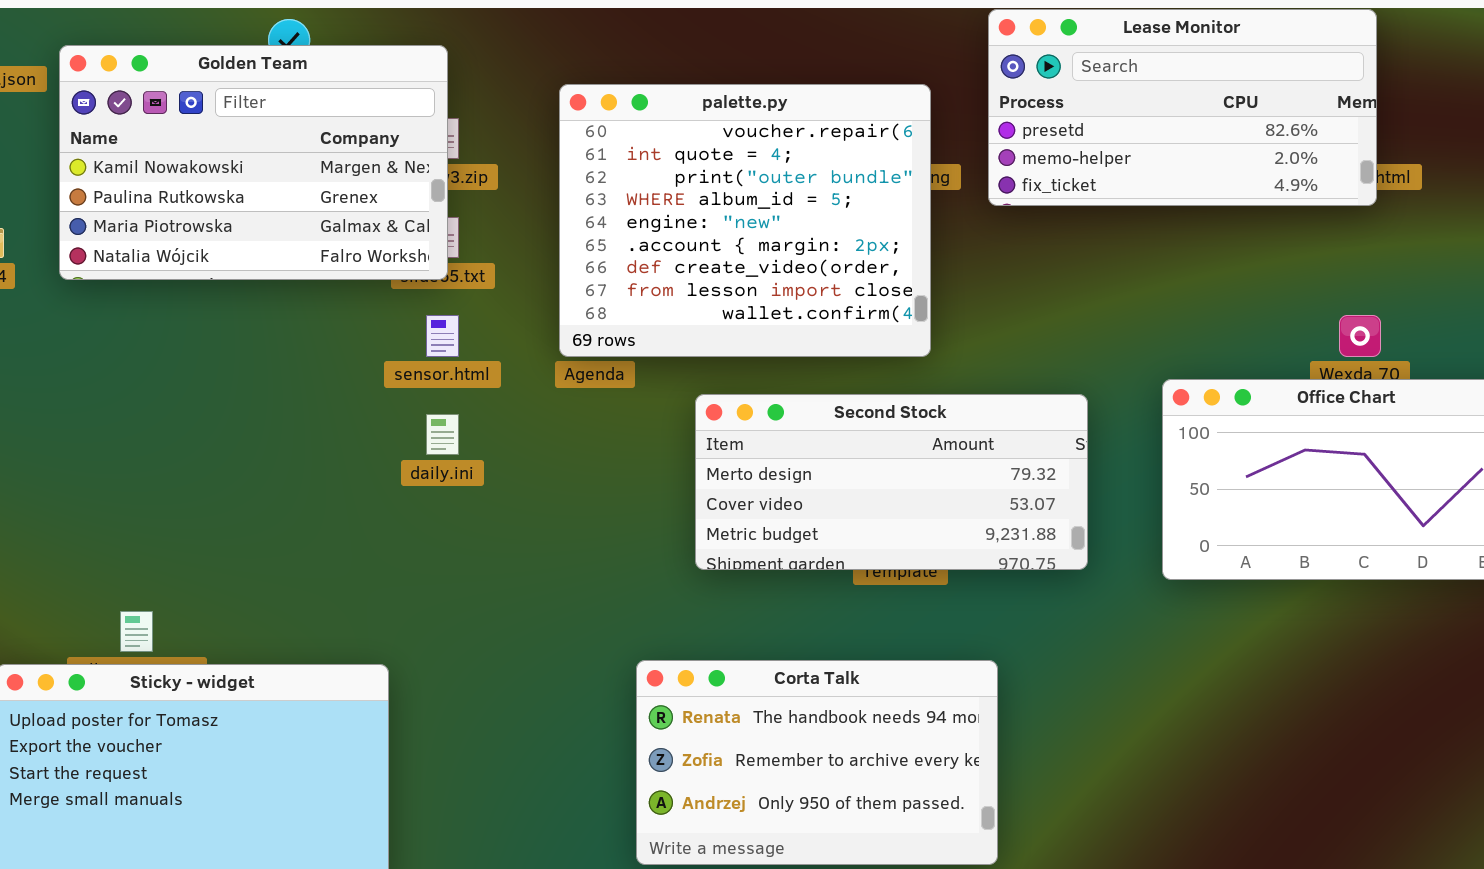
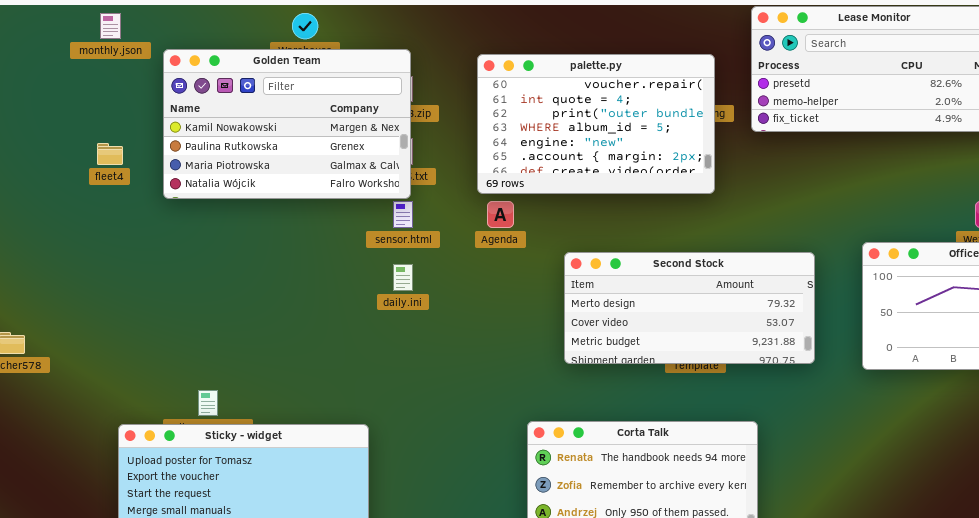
Golden Team: [59,45,448,280] -> [163,49,411,199], moved
palette.py: [559,84,931,357] -> [477,54,715,194], resized

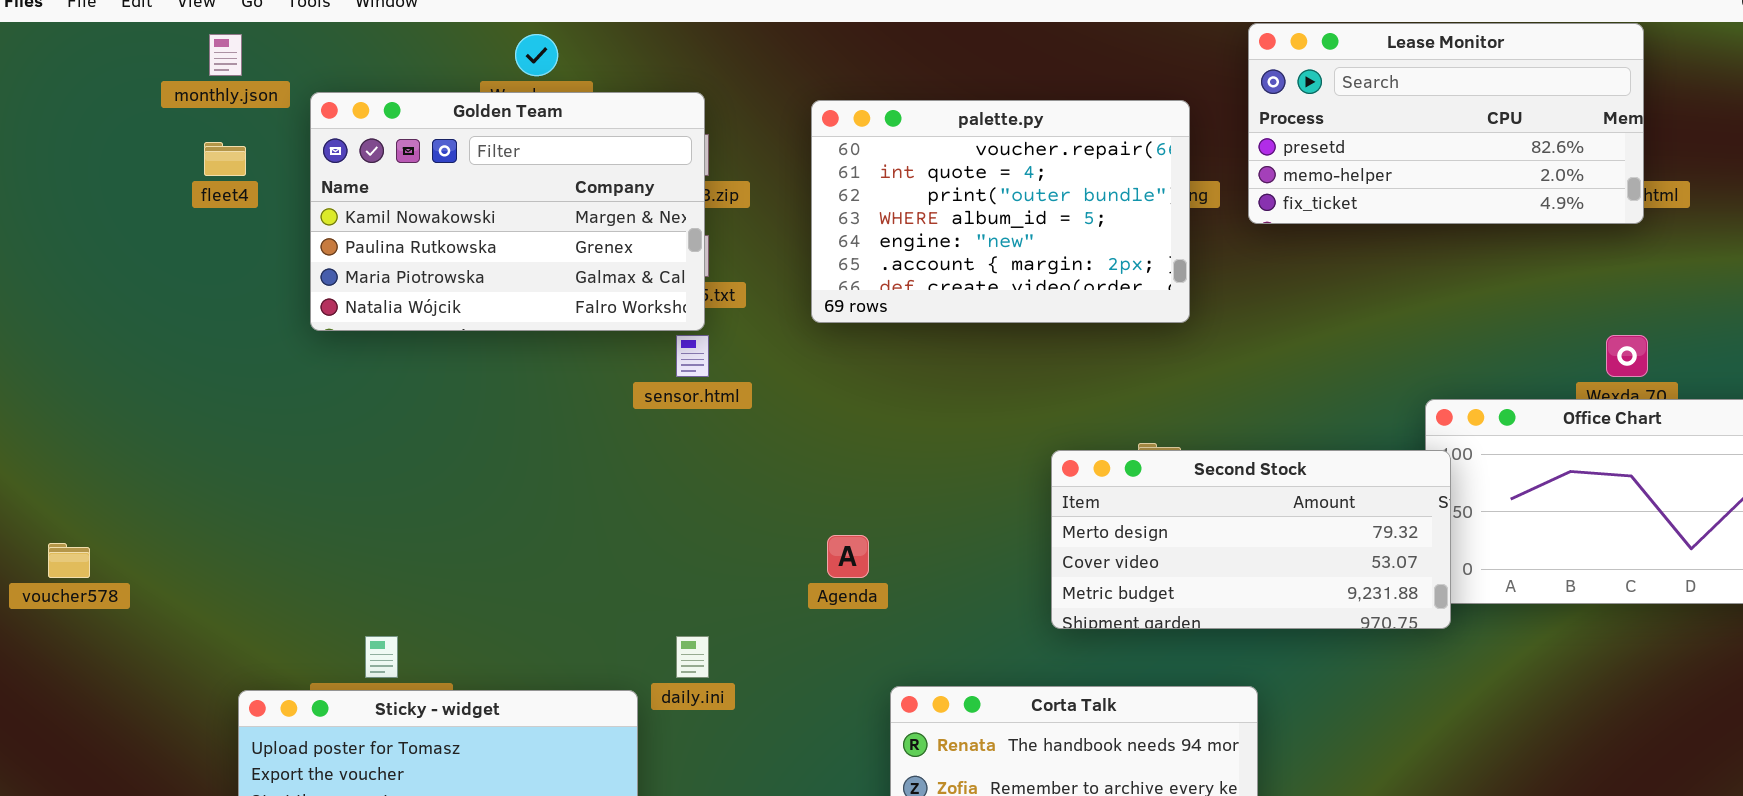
fleet4: [97,143,123,165] -> [204,142,246,176], moved
Agenda: [487,201,514,228] -> [827,535,869,578], moved
Second Stock: [564,252,815,364] -> [1051,450,1451,629], moved
daily.ini: [393,264,413,291] -> [676,636,709,678], moved

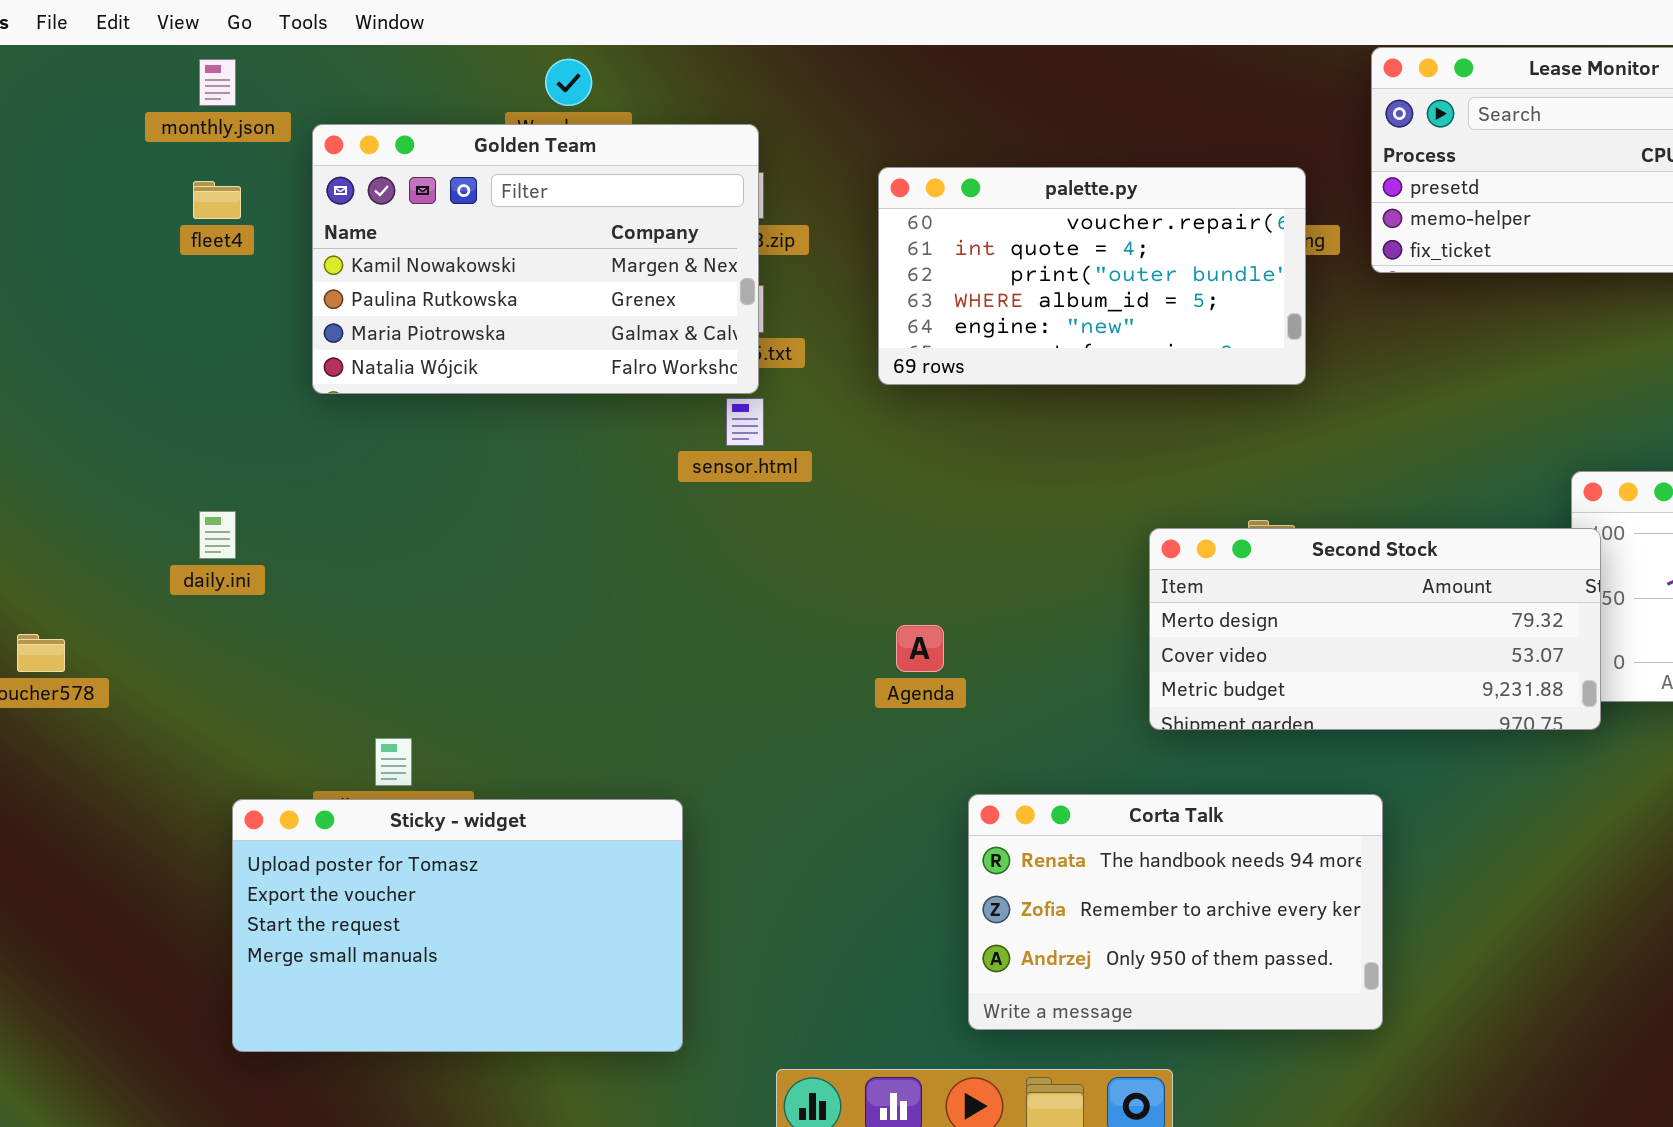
palette.py: [811,100,1190,323] -> [878,167,1306,385], resized
daily.ini: [676,636,709,678] -> [199,511,236,559], moved

